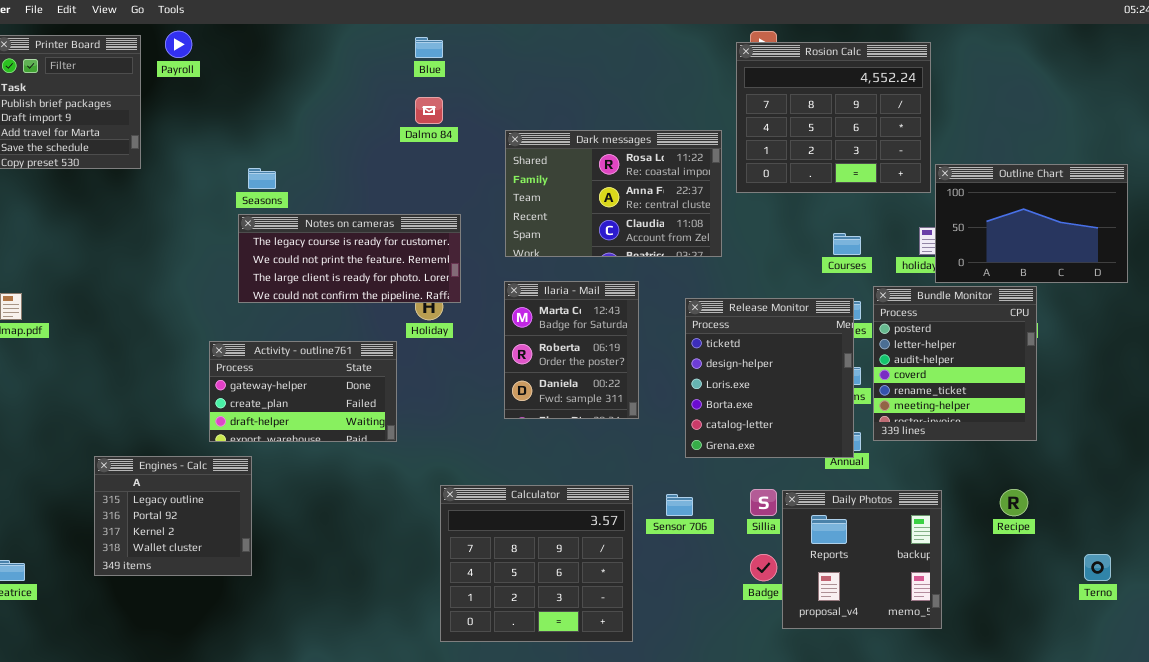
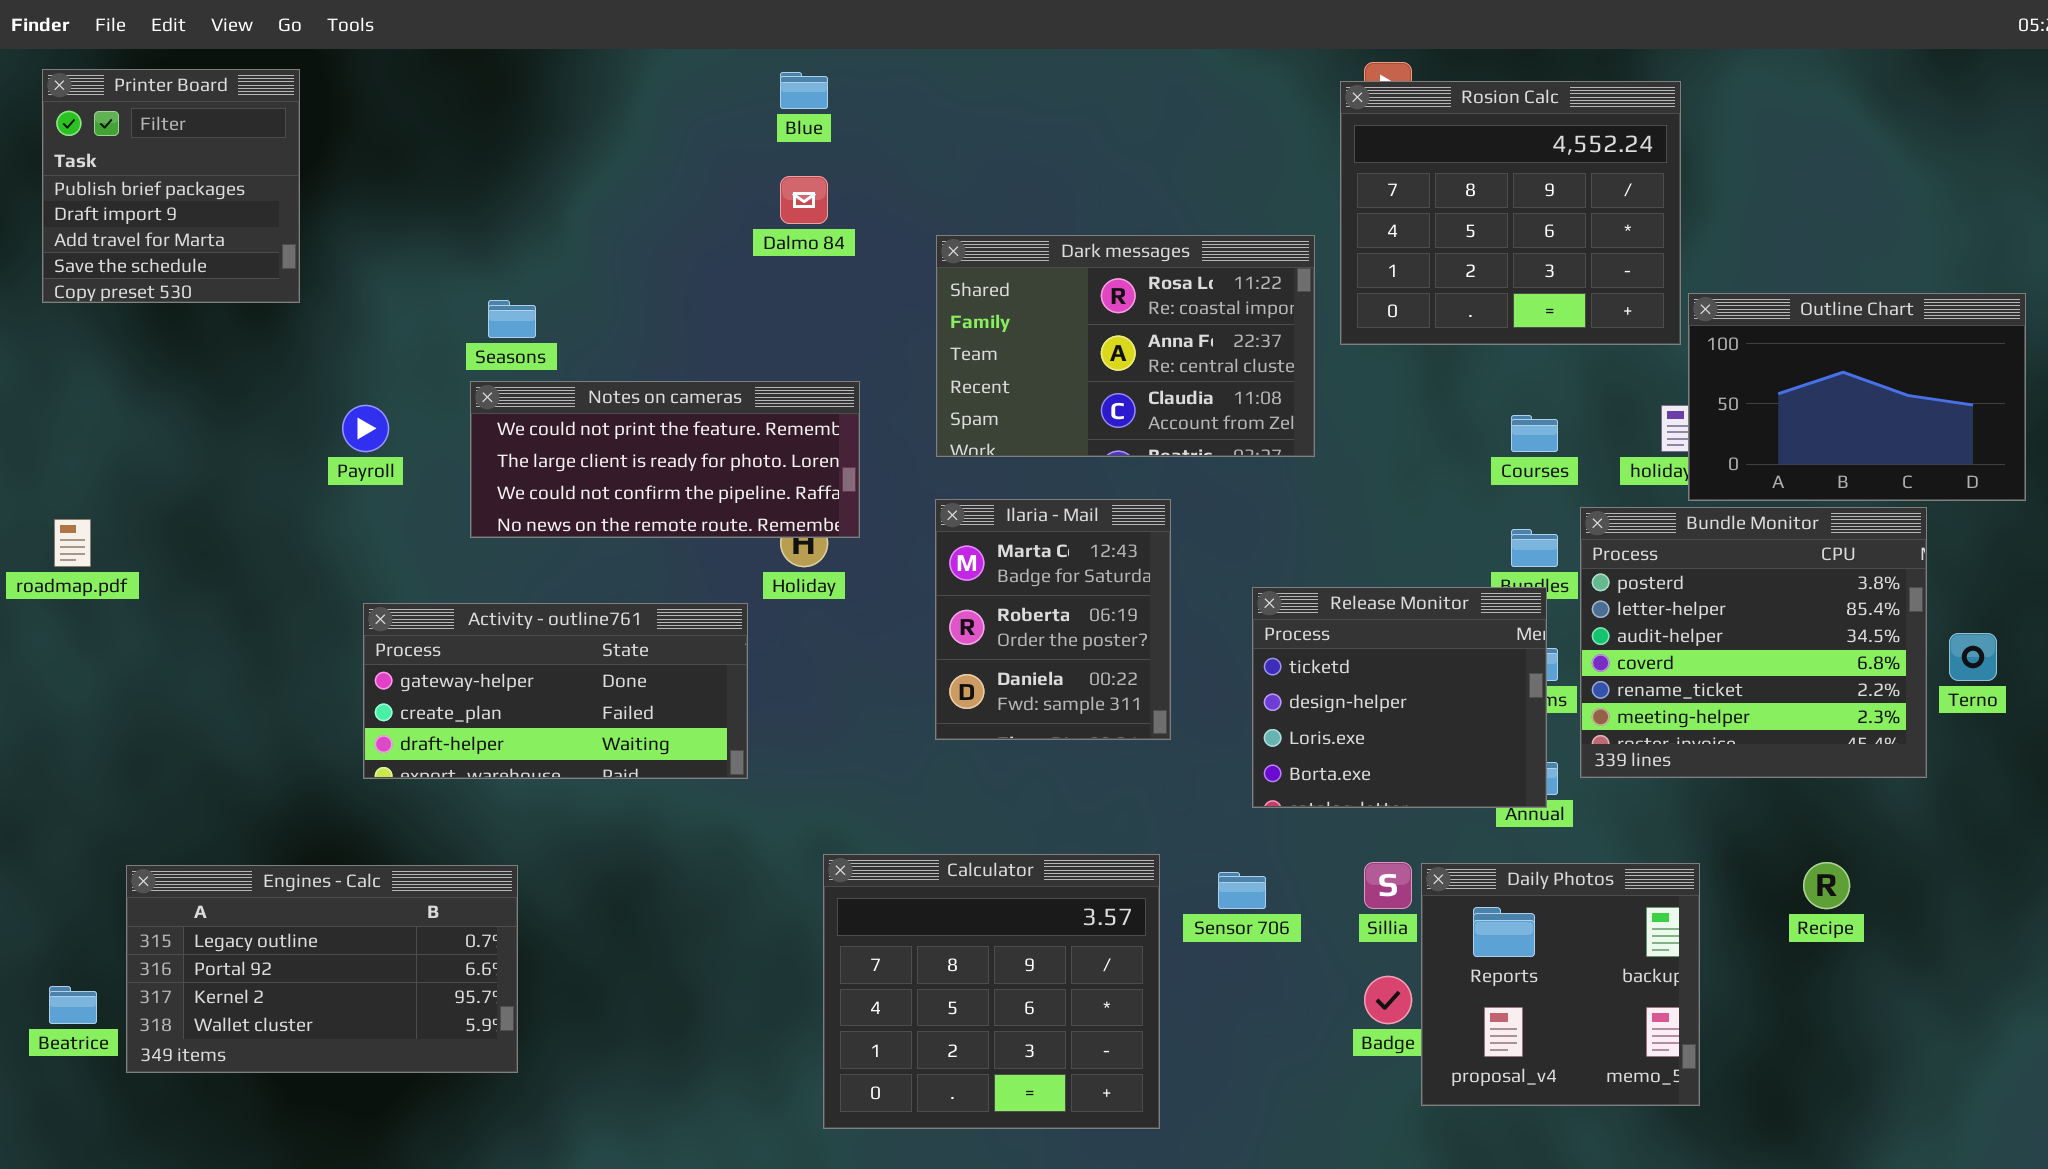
Payroll: [165,31,192,58] -> [342,405,389,452], moved
Notes on cameras: [238,214,461,303] -> [470,381,860,538], scrolled down 1 row
Bundle Monitor: [873,286,1037,441] -> [1580,507,1927,778], resized
Release Monitor: [685,298,854,458] -> [1252,587,1547,808], resized
Activity - outline761: [209,341,397,442] -> [363,603,748,779], resized
Engines - Calc: [94,456,252,576] -> [126,865,518,1073], moved, resized
Terno: [1084,554,1111,581] -> [1949,633,1997,681], moved

